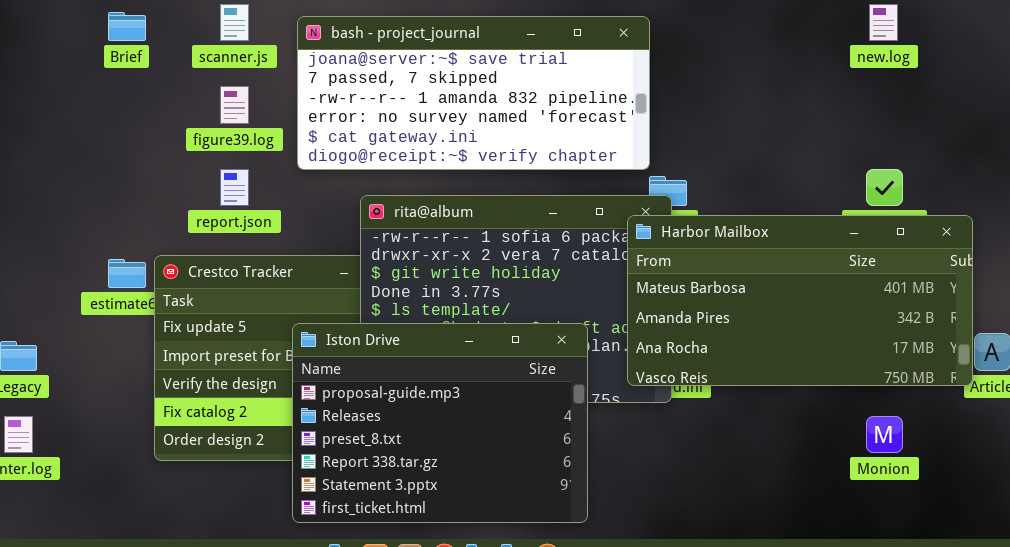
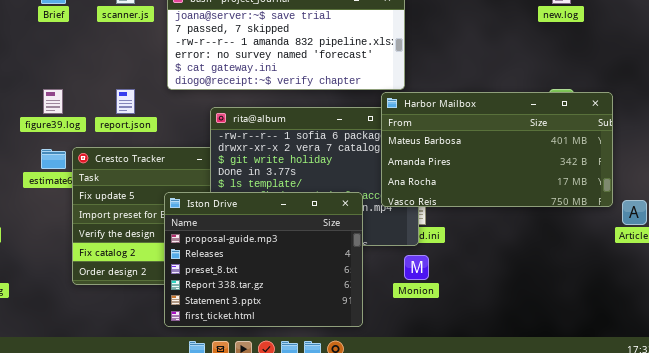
figure39.log: [220,86,249,124] -> [43,89,63,114], moved
Harbor Mailbox: [627,215,973,386] -> [381,92,613,207], moved
Monion: [866,416,903,453] -> [404,255,429,280], moved

